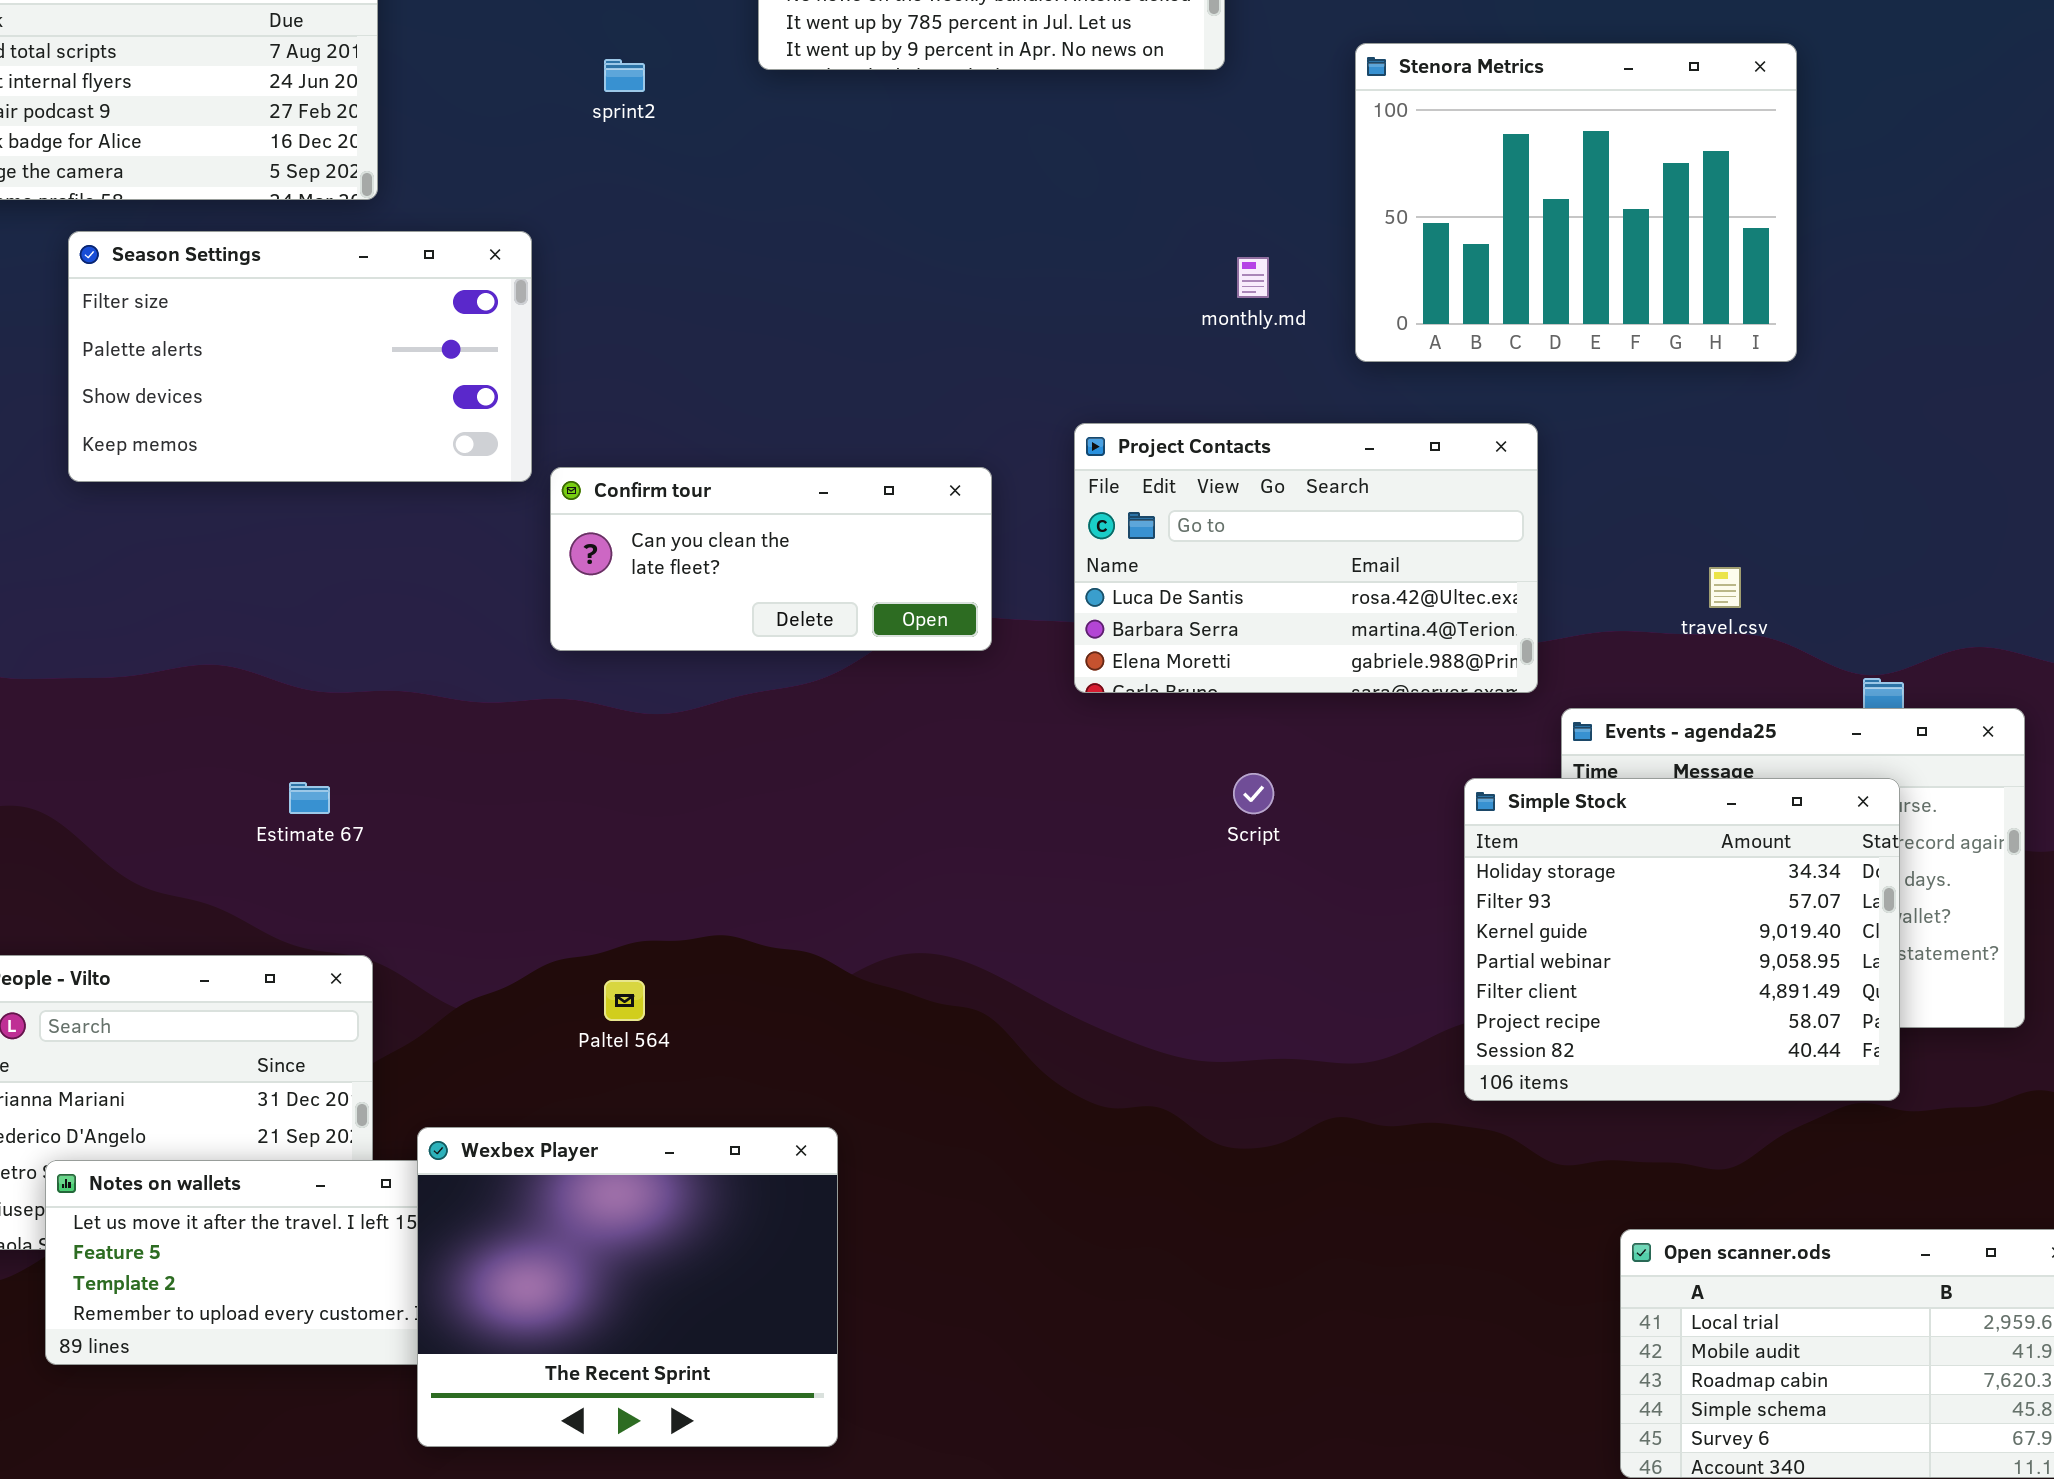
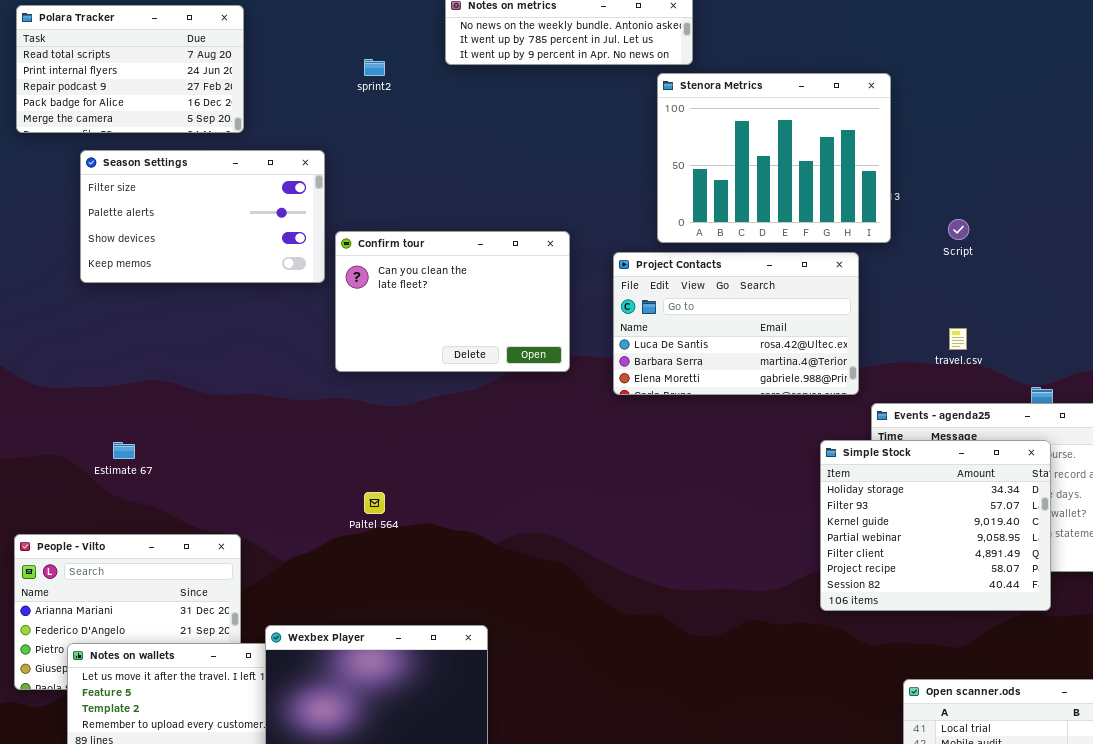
Stenora Metrics: [1355,43,1797,362] -> [657,73,891,243], moved
Confirm tour: [550,467,992,651] -> [335,231,570,372], resized
Script: [1233,773,1274,814] -> [948,219,969,240], moved
Estimate 67: [289,782,330,814] -> [113,442,135,459], moved
Paltel 564: [604,980,645,1021] -> [364,492,385,514], moved

